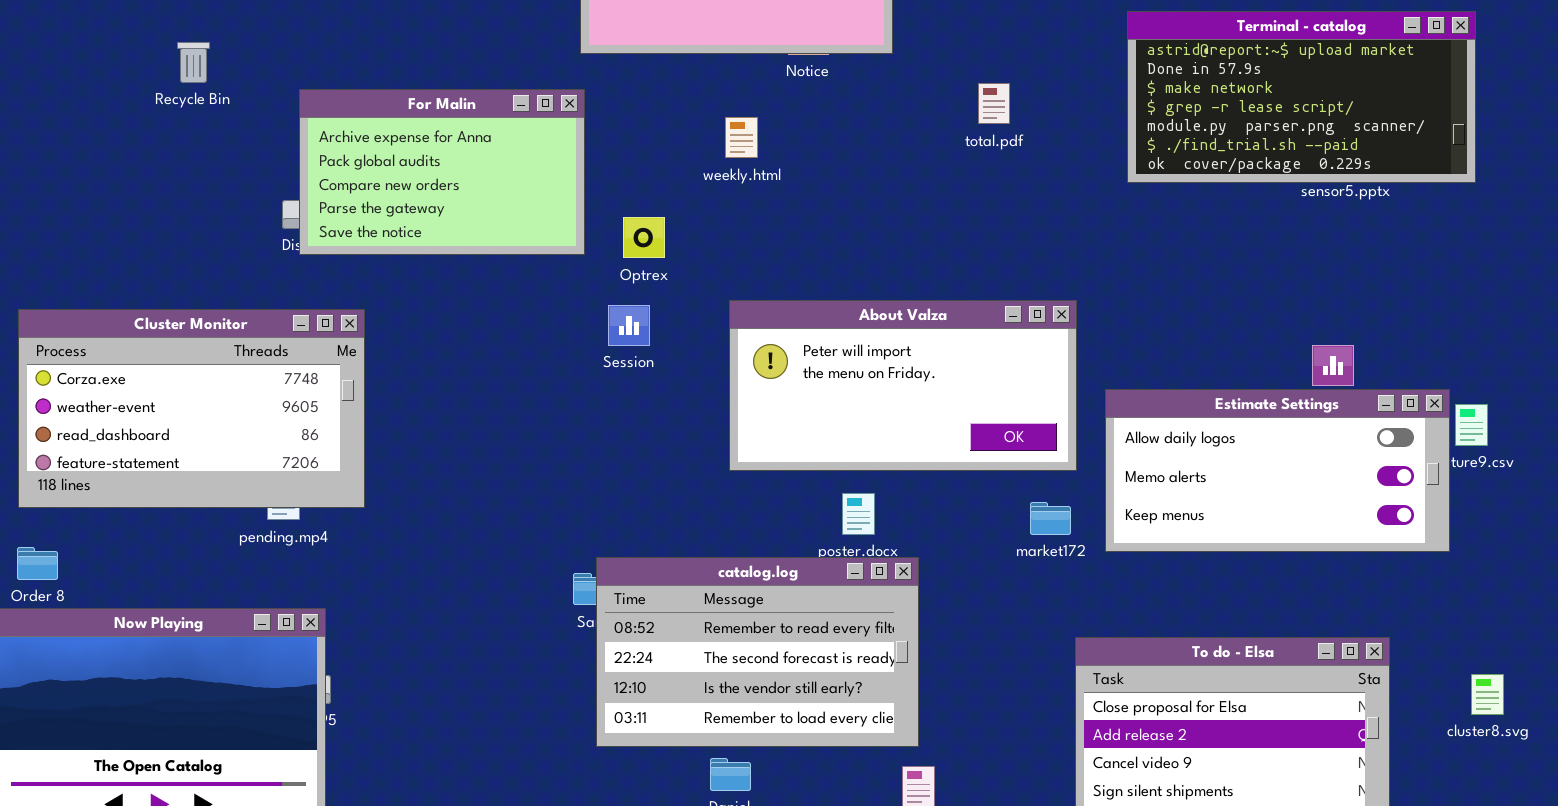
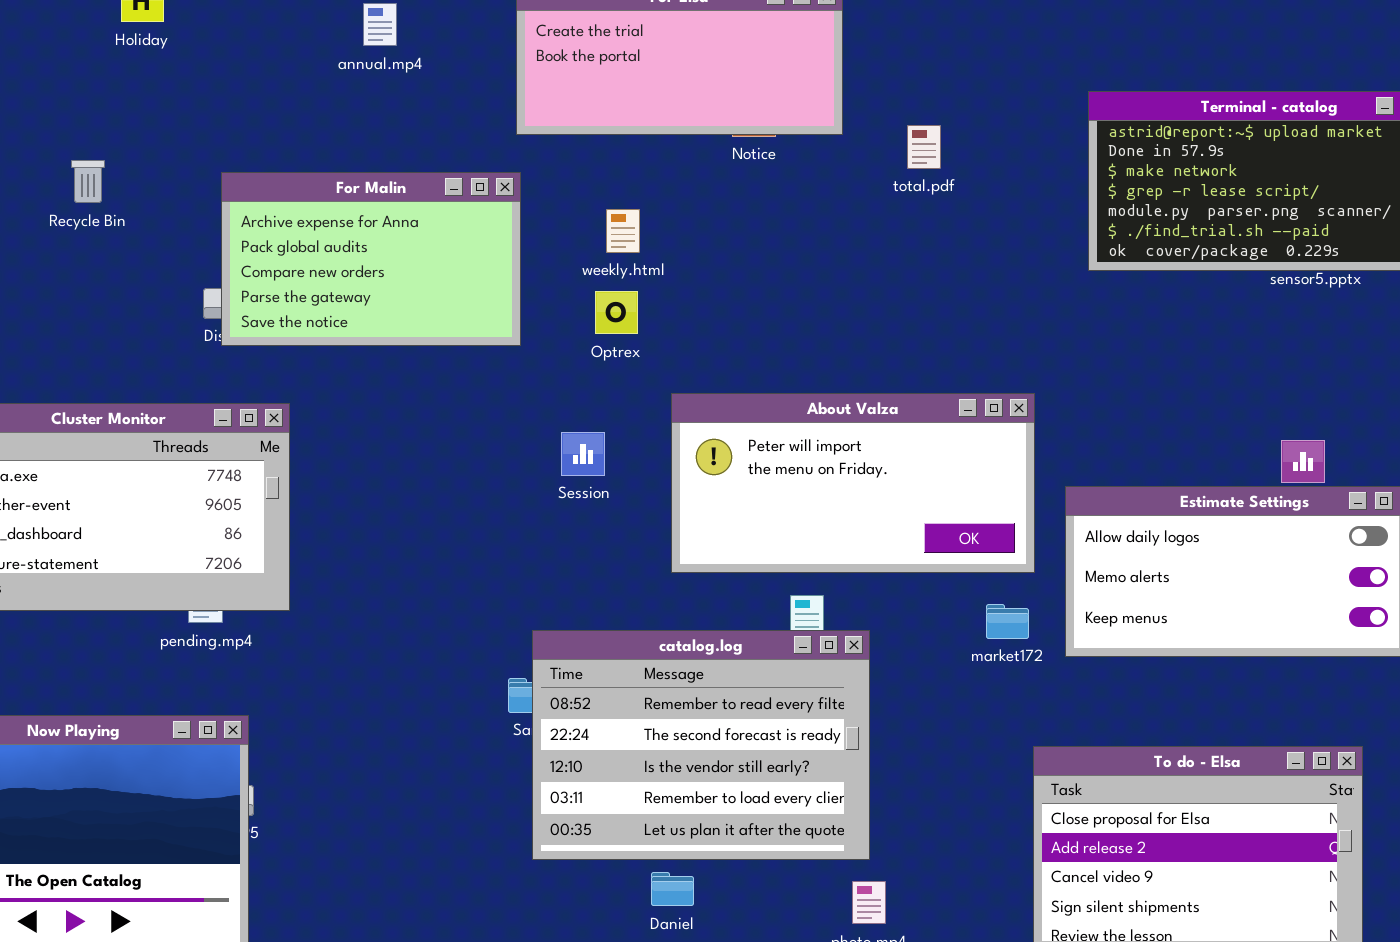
Recycle Bin: [177,42,210,83] -> [71,160,105,203], moved
total.pdf: [978,83,1010,124] -> [907,125,941,169], moved
weekly.html: [725,117,758,158] -> [606,209,640,253], moved
Optrex: [623,217,665,258] -> [595,291,638,334], moved
Session: [608,305,650,346] -> [561,432,605,476], moved
catalog.log: [596,557,919,747] -> [532,630,870,860], resized

